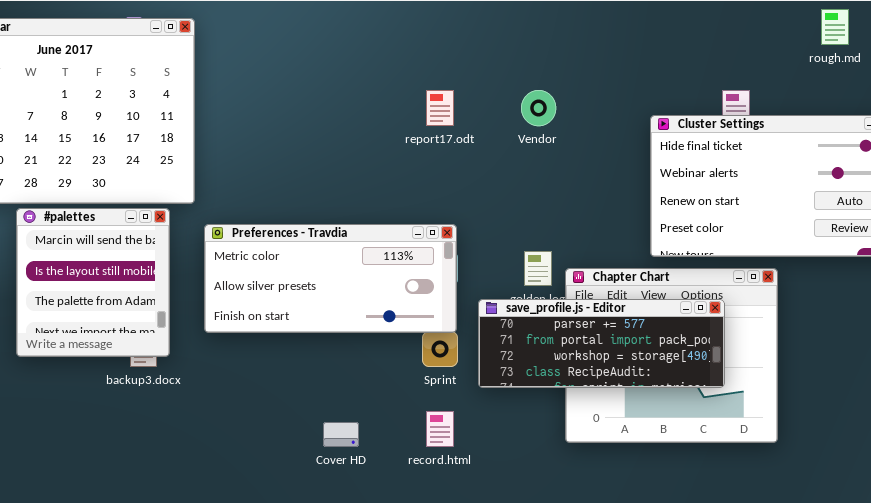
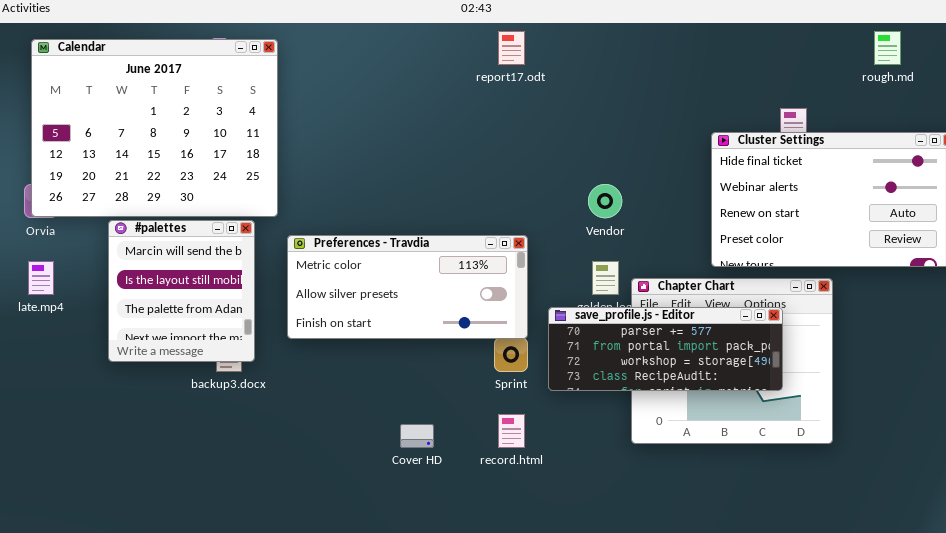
report17.odt: [426,90,454,126] -> [498,31,525,65], moved
Vendor: [521,90,556,126] -> [588,184,622,218], moved

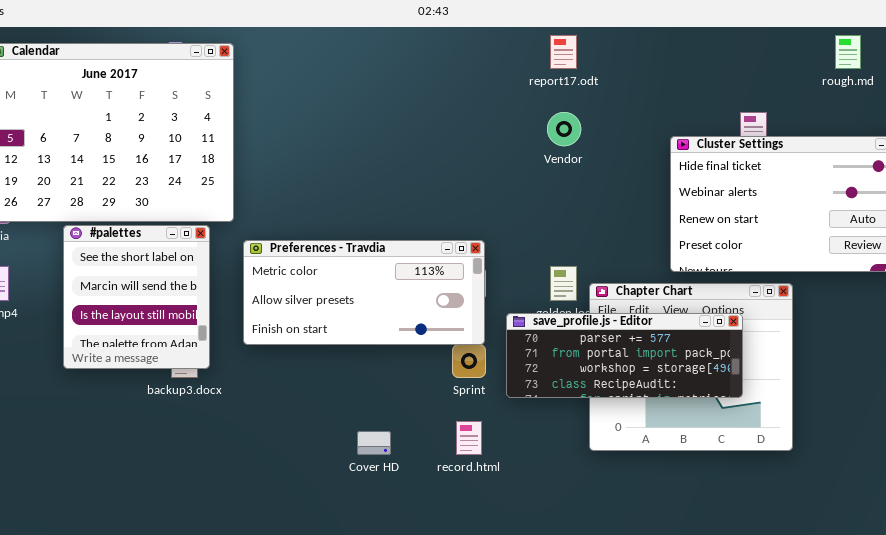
report17.odt: [498,31,525,65] -> [550,35,577,69], moved
Vendor: [588,184,622,218] -> [547,112,581,146], moved
#palettes: [108,220,255,362] -> [63,225,210,369], scrolled up 1 row

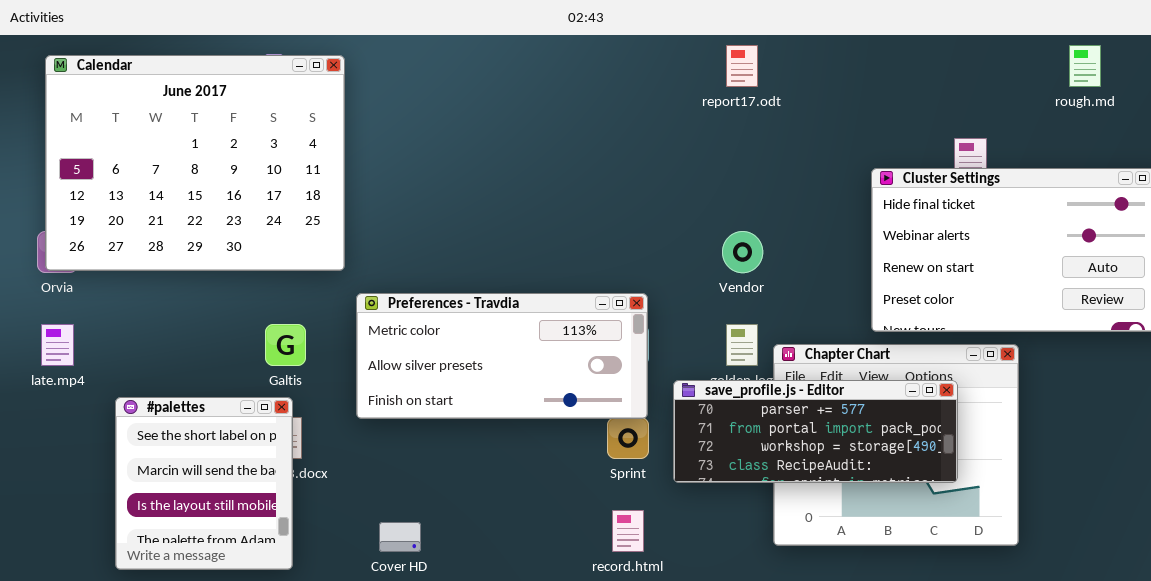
Vendor: [547,112,581,146] -> [722,231,763,273], moved
#palettes: [63,225,210,369] -> [115,397,293,570], moved
Cover HD: [357,431,391,455] -> [379,522,421,552], moved

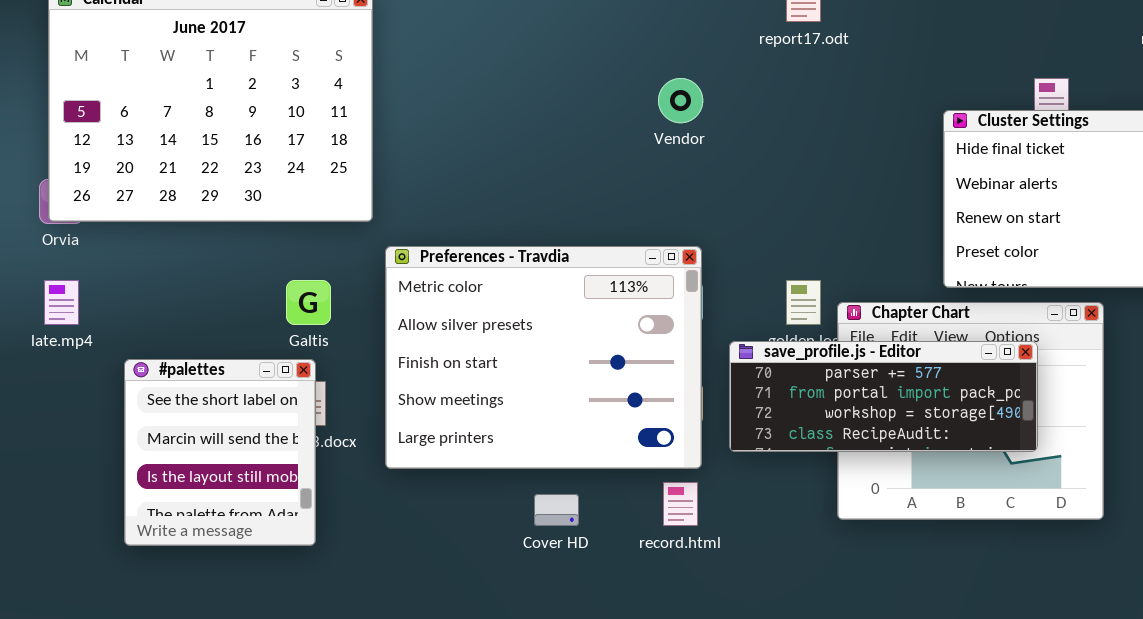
Vendor: [722,231,763,273] -> [658,78,703,123], moved
Preferences - Travdia: [356,293,648,419] -> [385,246,702,469], resized
Cover HD: [379,522,421,552] -> [534,494,579,526], moved

